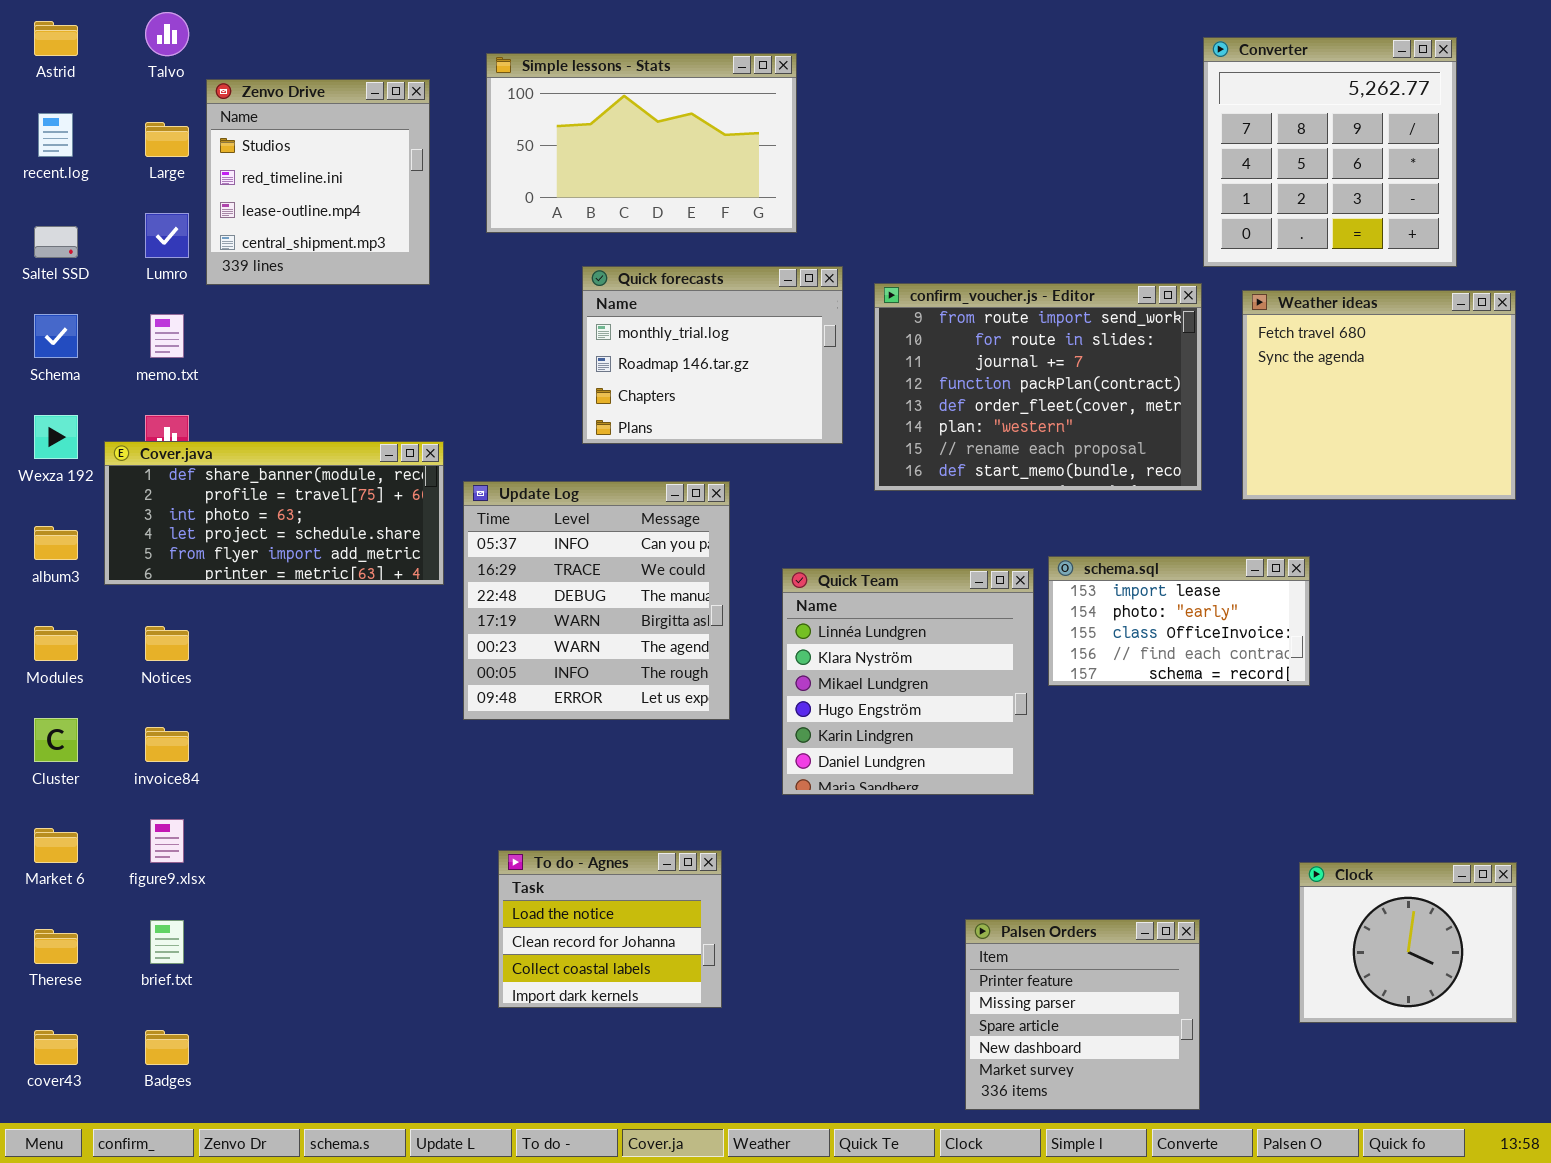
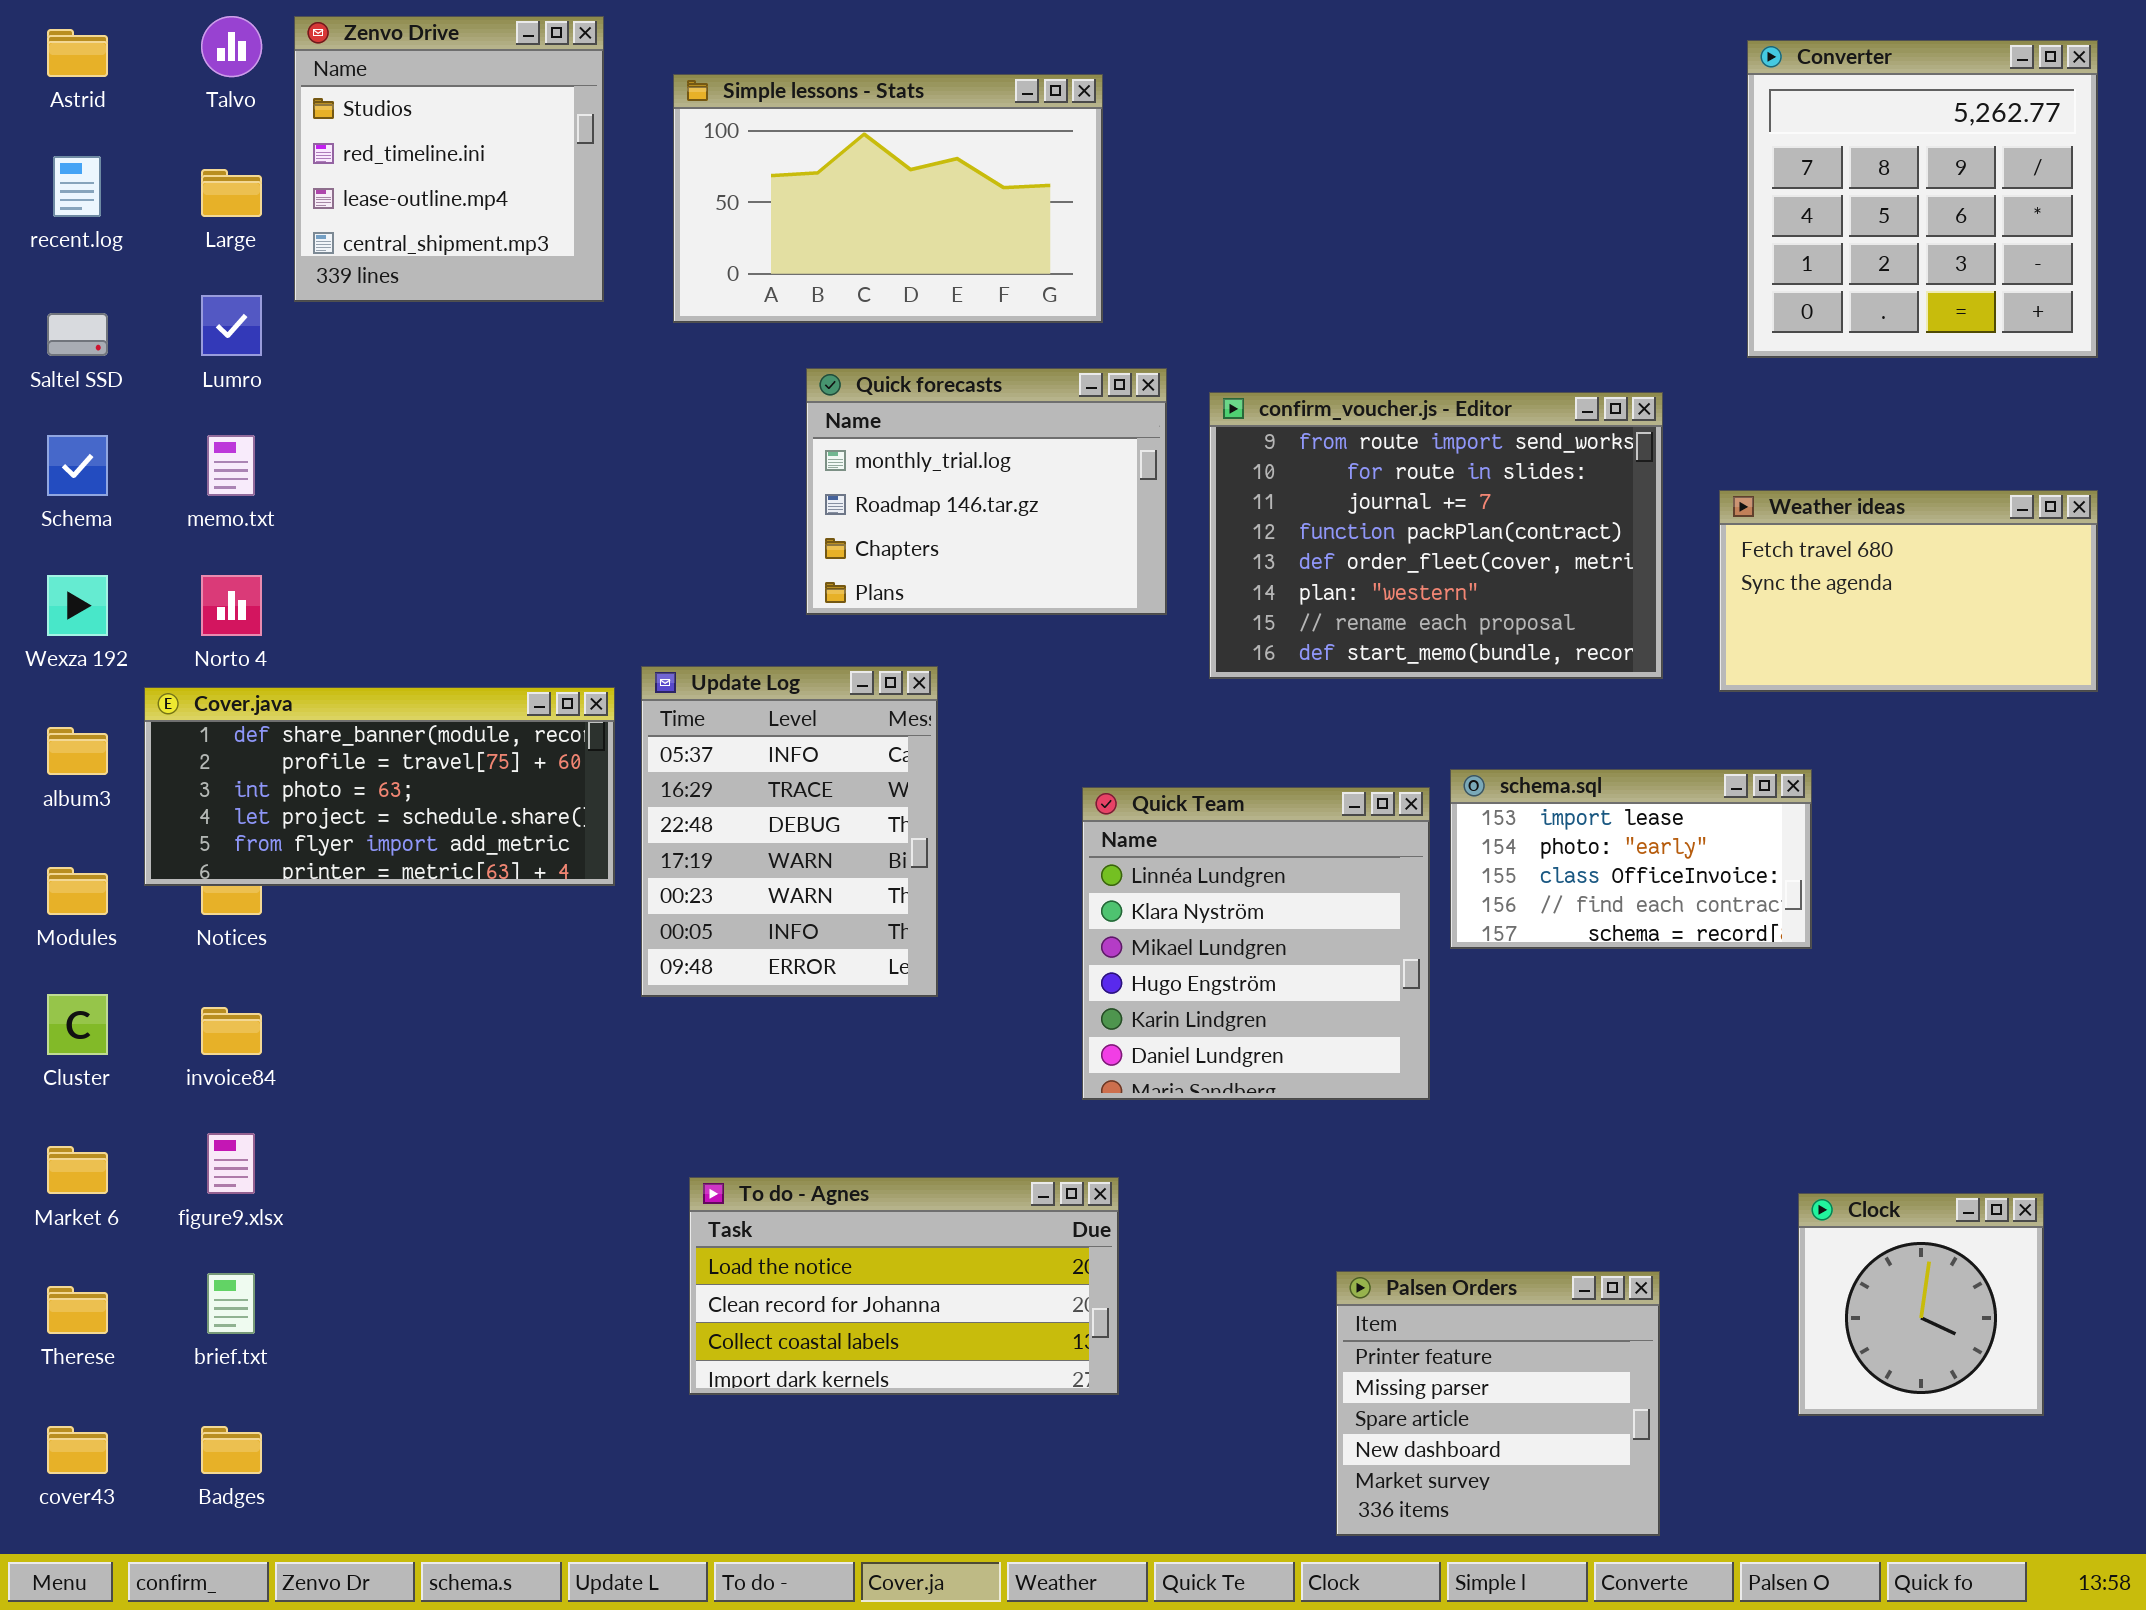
Converter: [1203,37,1457,267] -> [1747,40,2098,358], moved
Zenvo Drive: [206,79,430,285] -> [294,16,604,302], moved
Weather ideas: [1242,290,1516,500] -> [1719,490,2098,692], resized
Cover.java: [104,441,444,585] -> [144,687,615,886], moved
Update Log: [463,481,730,720] -> [641,666,938,997], resized
To do - Agnes: [498,850,722,1008] -> [689,1177,1119,1395], resized
Clock: [1299,862,1517,1023] -> [1798,1193,2044,1416], resized

